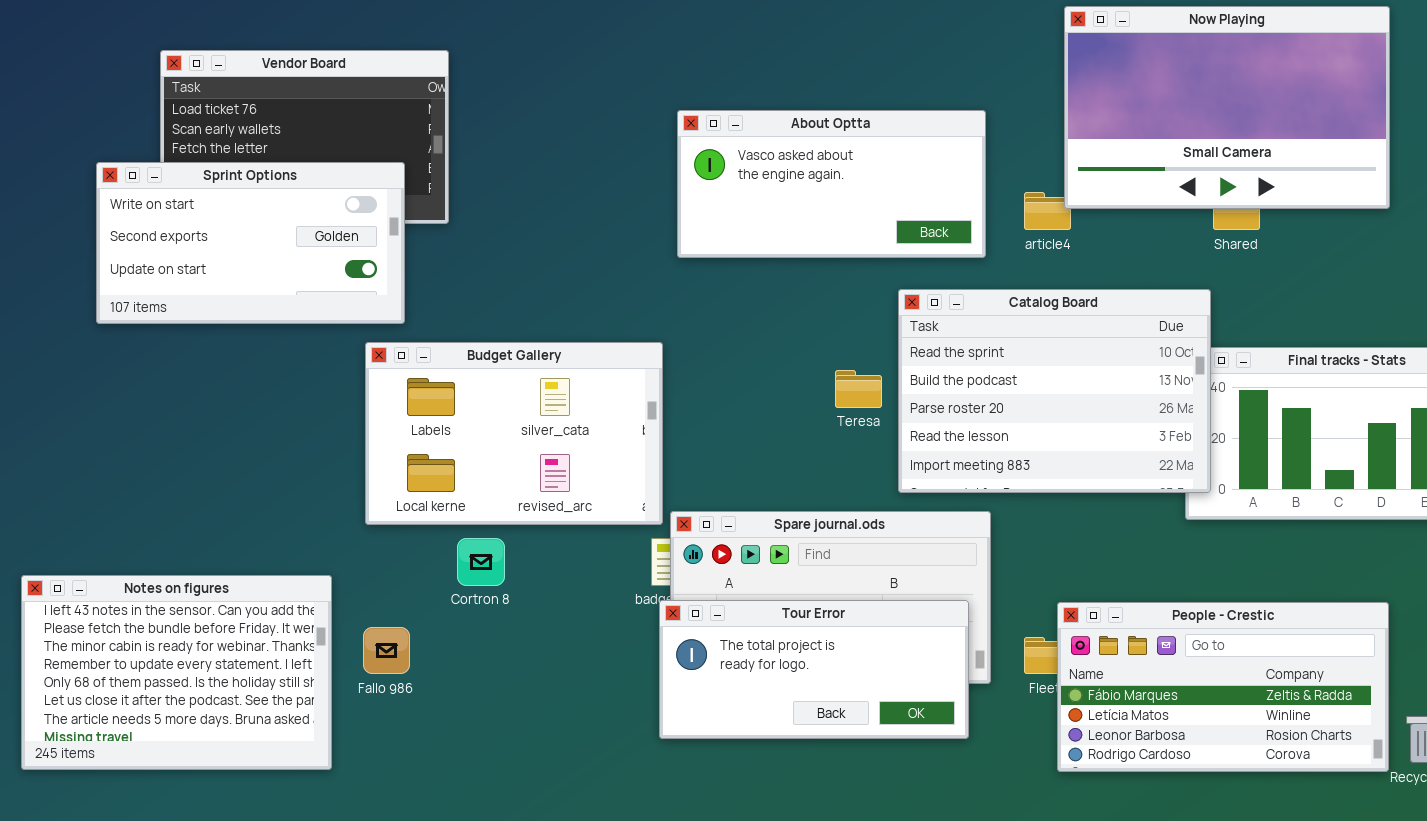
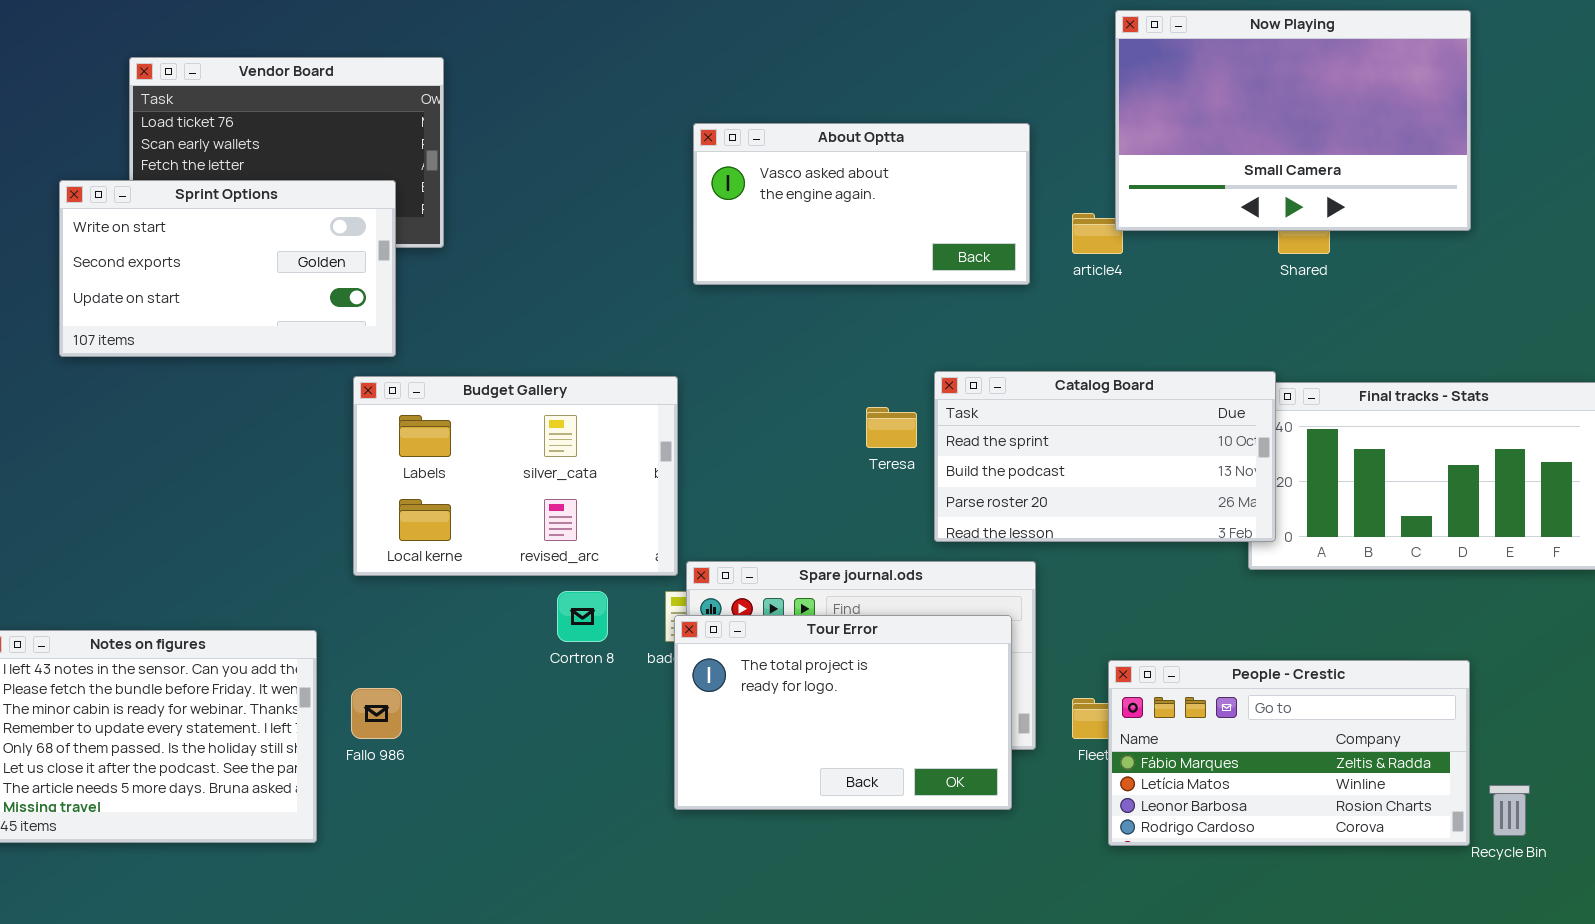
Catalog Board: [898,289,1211,493] -> [934,371,1276,542], resized
Cortron 8: [457,538,505,586] -> [557,591,608,642], moved
Tour Error: [659,600,969,739] -> [674,615,1012,810], resized

